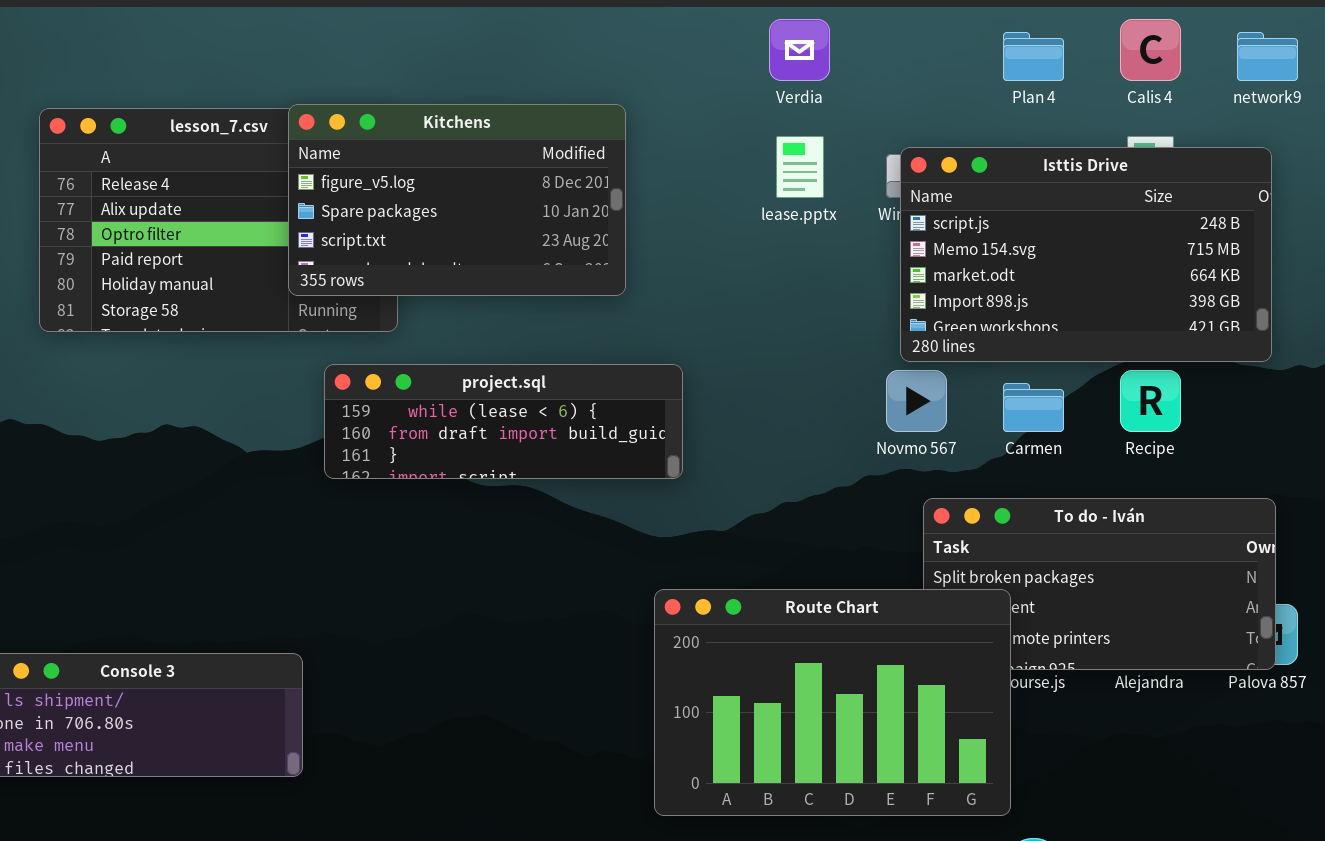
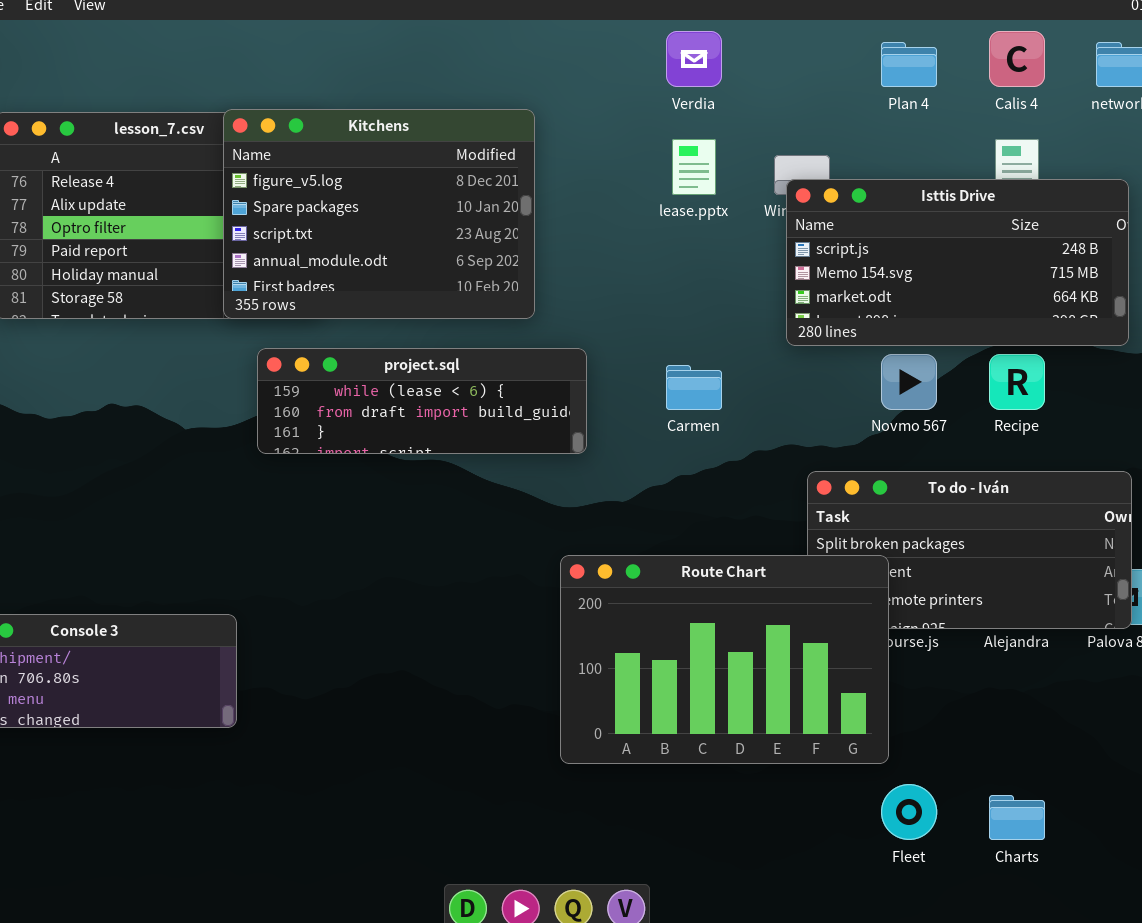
Kitchens: [288,104,626,296] -> [223,109,535,319], resized
Isttis Drive: [900,147,1272,362] -> [786,179,1129,346], resized
Novmo 567: [886,370,947,432] -> [881,354,937,410], moved
Carmen: [1003,383,1064,432] -> [666,365,722,410], moved

